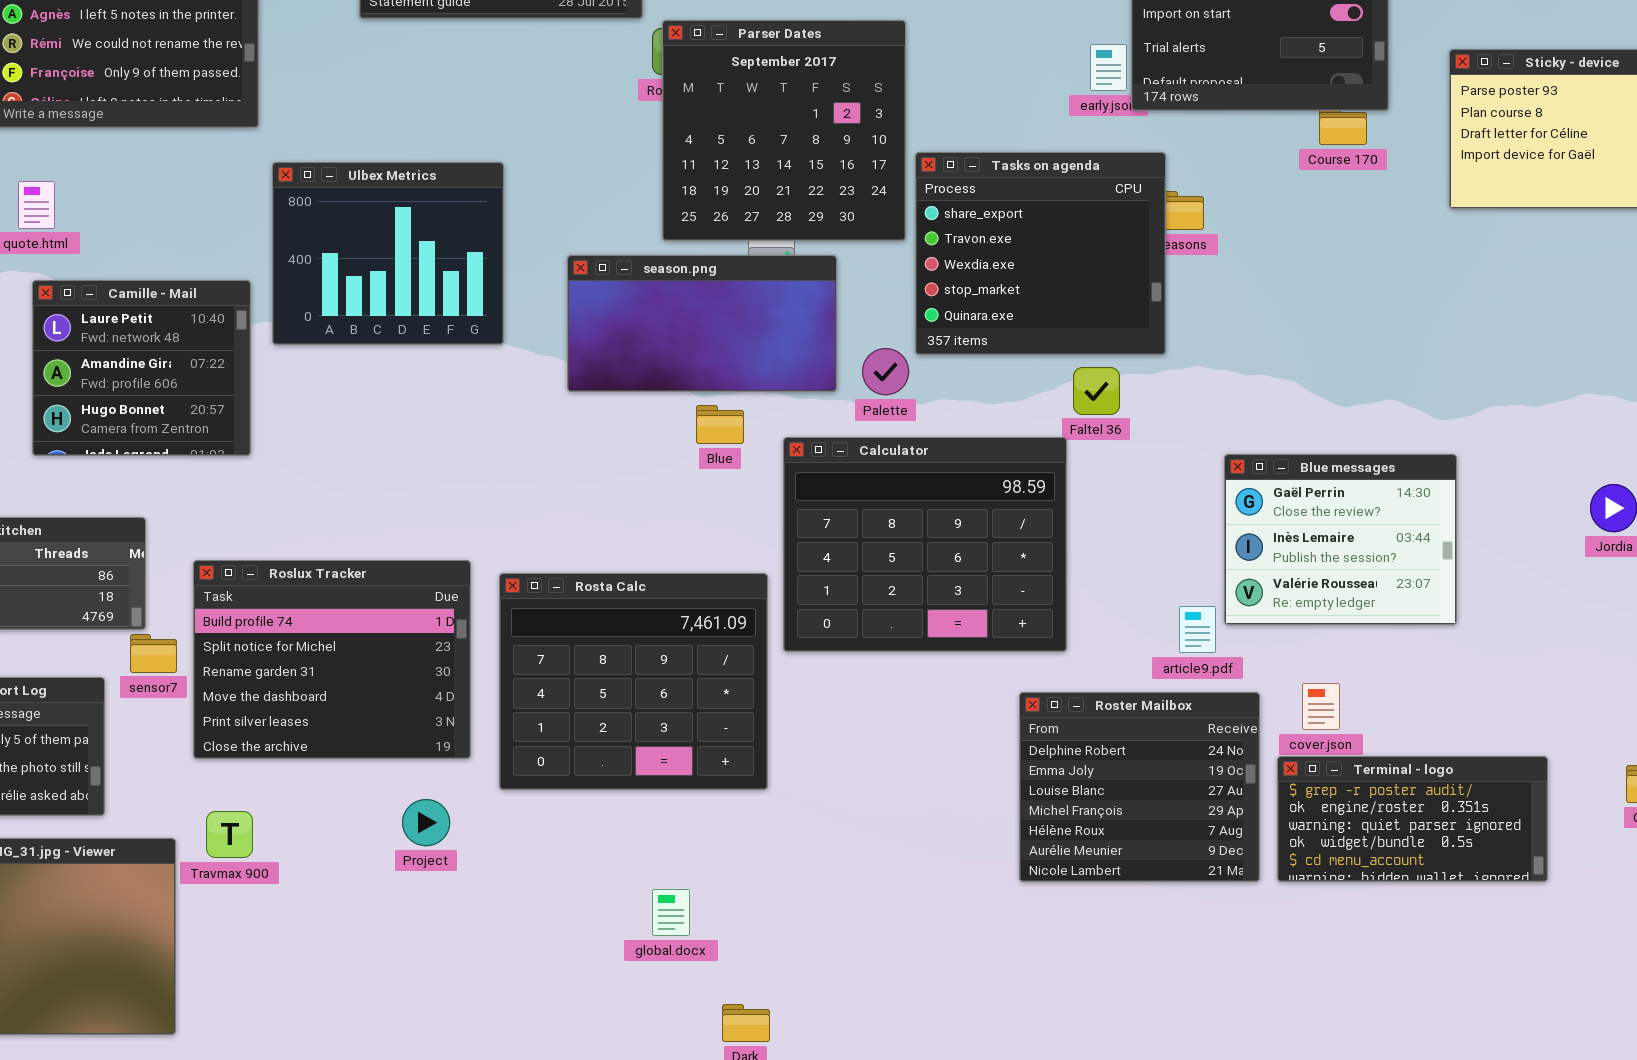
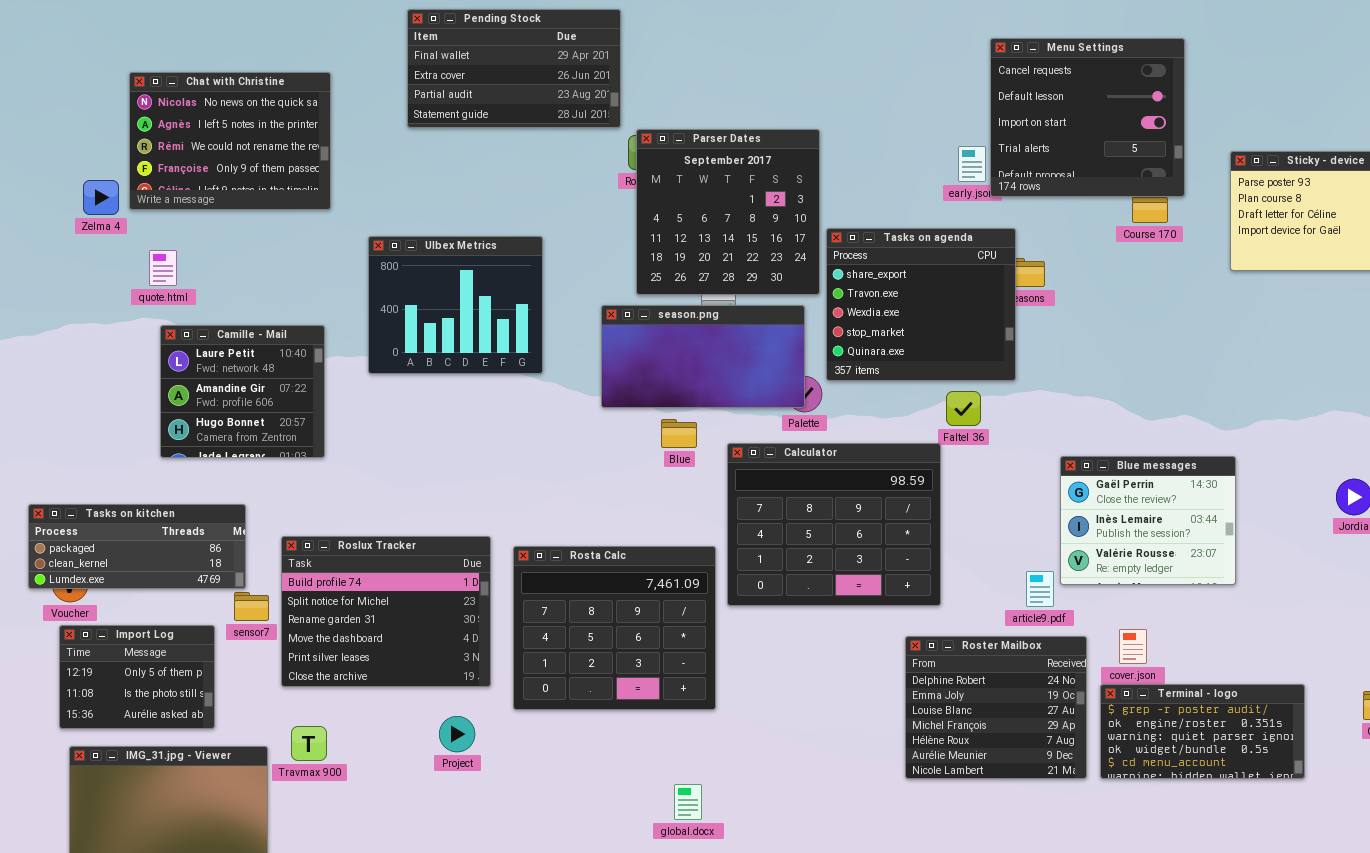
Ulbex Metrics: [272,162,504,345] -> [368,236,543,374], moved
season.png: [567,255,837,392] -> [601,305,805,408], moved
global.docx: [652,889,690,936] -> [674,784,702,820], moved

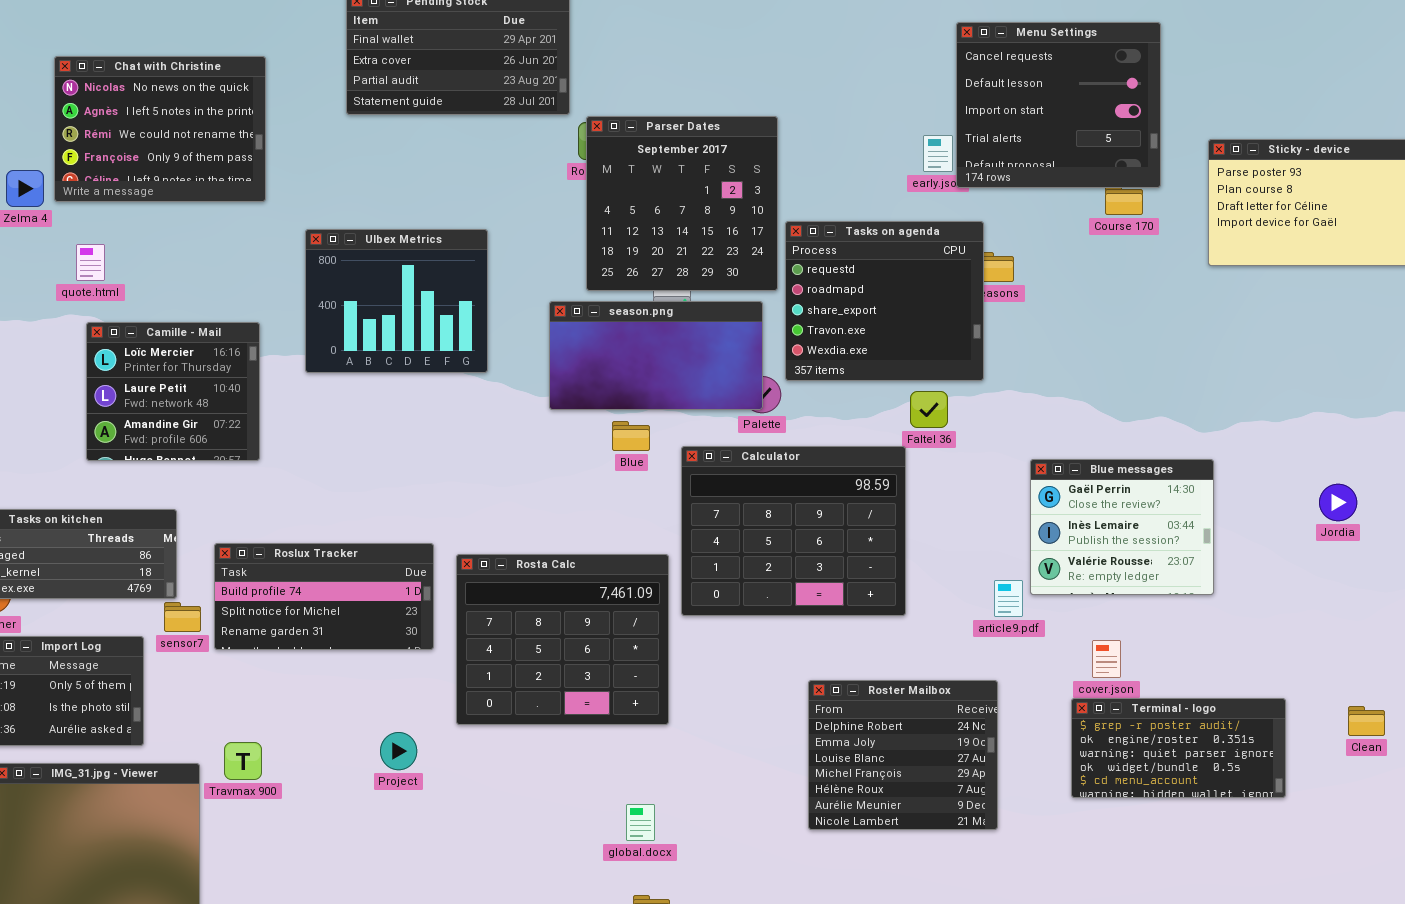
Tasks on agenda: [826,228,1016,381] -> [785,221,984,381], scrolled up 2 rows
Camille - Mail: [160,325,325,458] -> [86,322,260,461], scrolled up 1 row
Roslux Tracker: [281,536,491,687] -> [214,543,434,650], resized
Roster Mailbox: [905,636,1087,779] -> [808,680,998,830], moved

